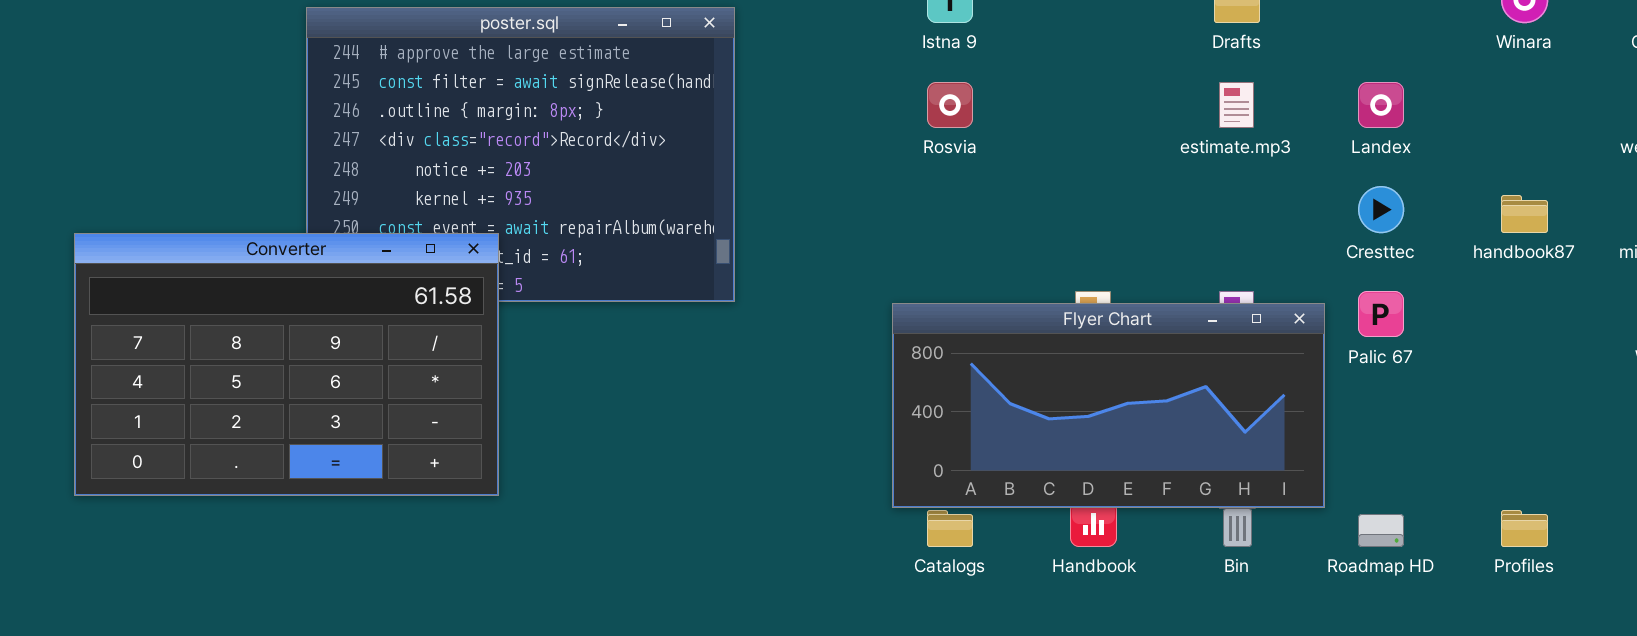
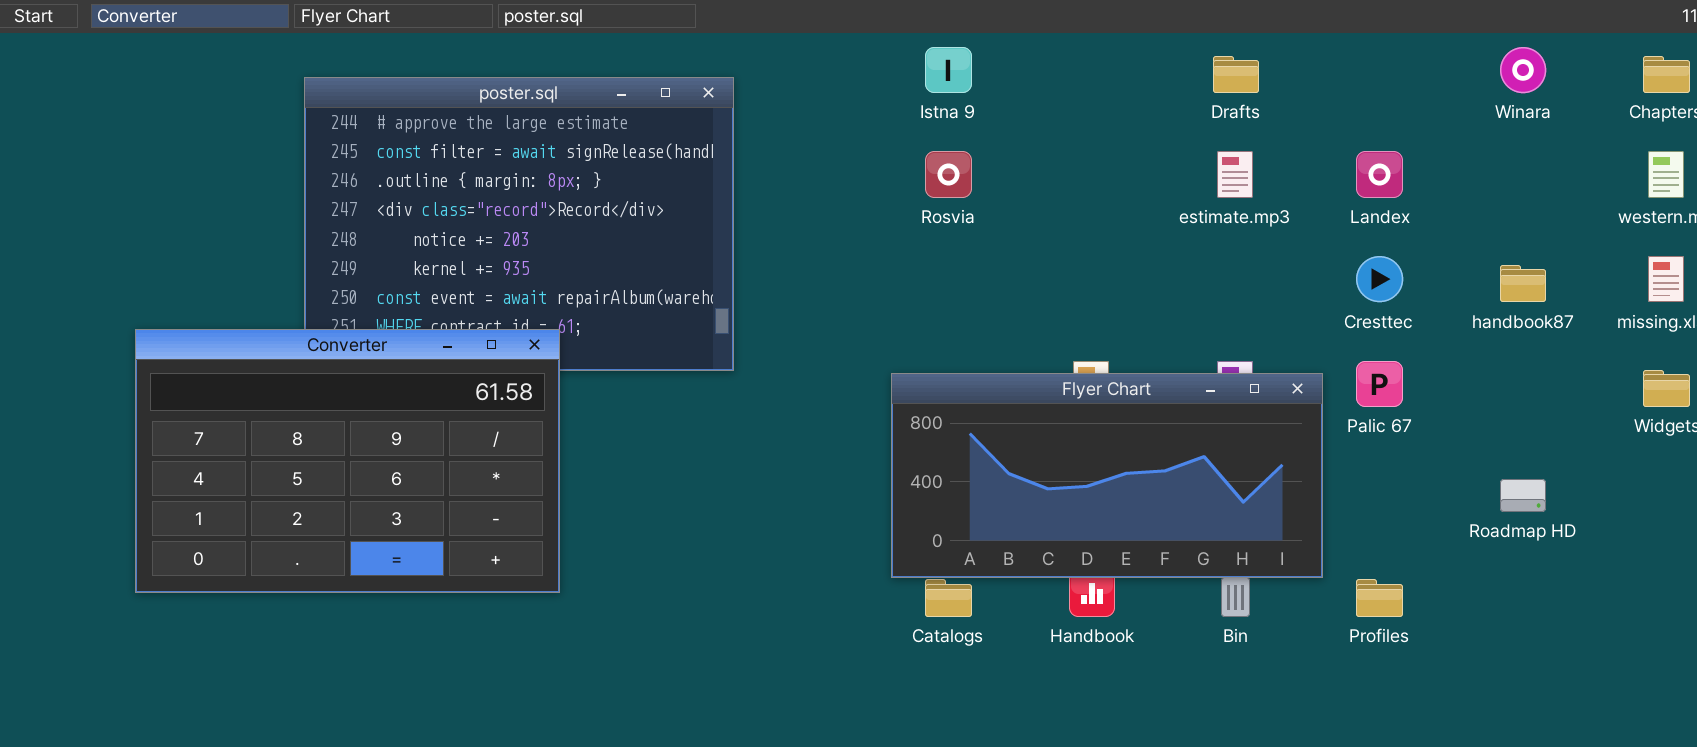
Converter: [74,233,499,496] -> [135,329,560,593], moved
Profiles: [1501,510,1548,547] -> [1356,579,1403,617], moved
Roadmap HD: [1358,514,1404,547] -> [1500,479,1546,512], moved

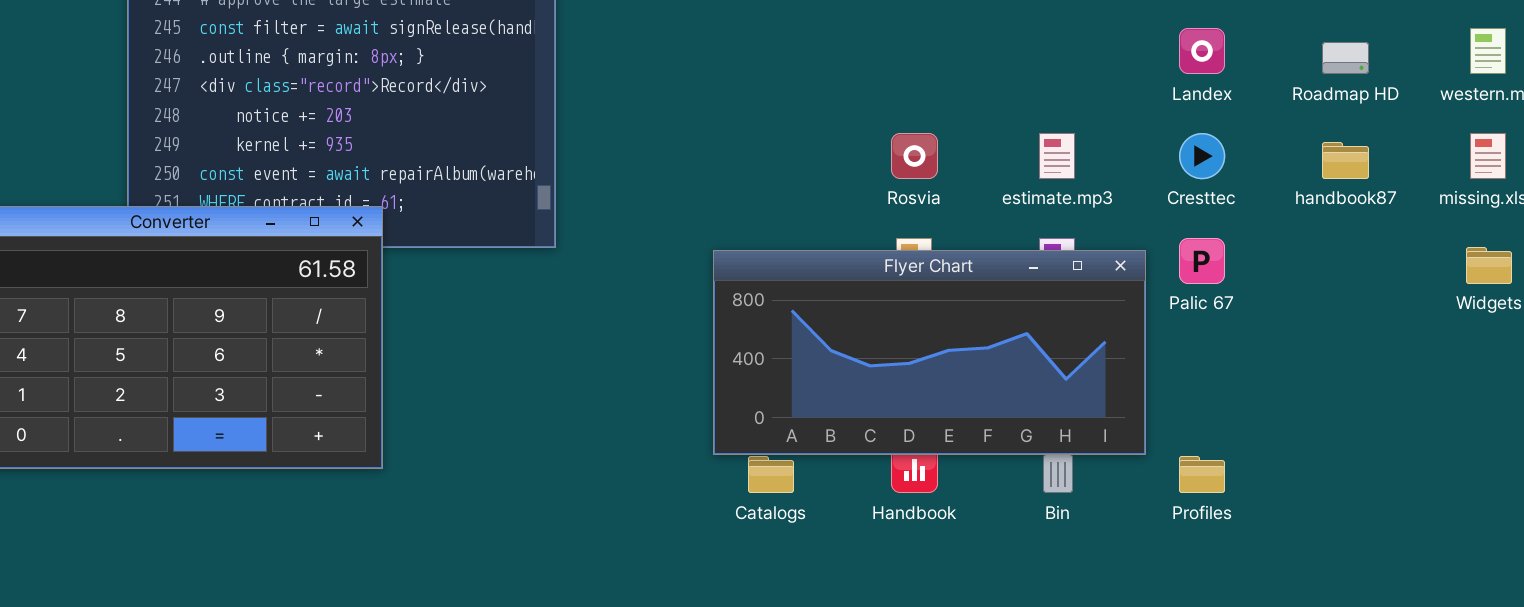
Rosvia: [925,151,972,198] -> [891,133,938,179], moved
estimate.mp3: [1217,151,1253,198] -> [1039,133,1075,179], moved
Roadmap HD: [1500,479,1546,512] -> [1322,42,1369,74], moved

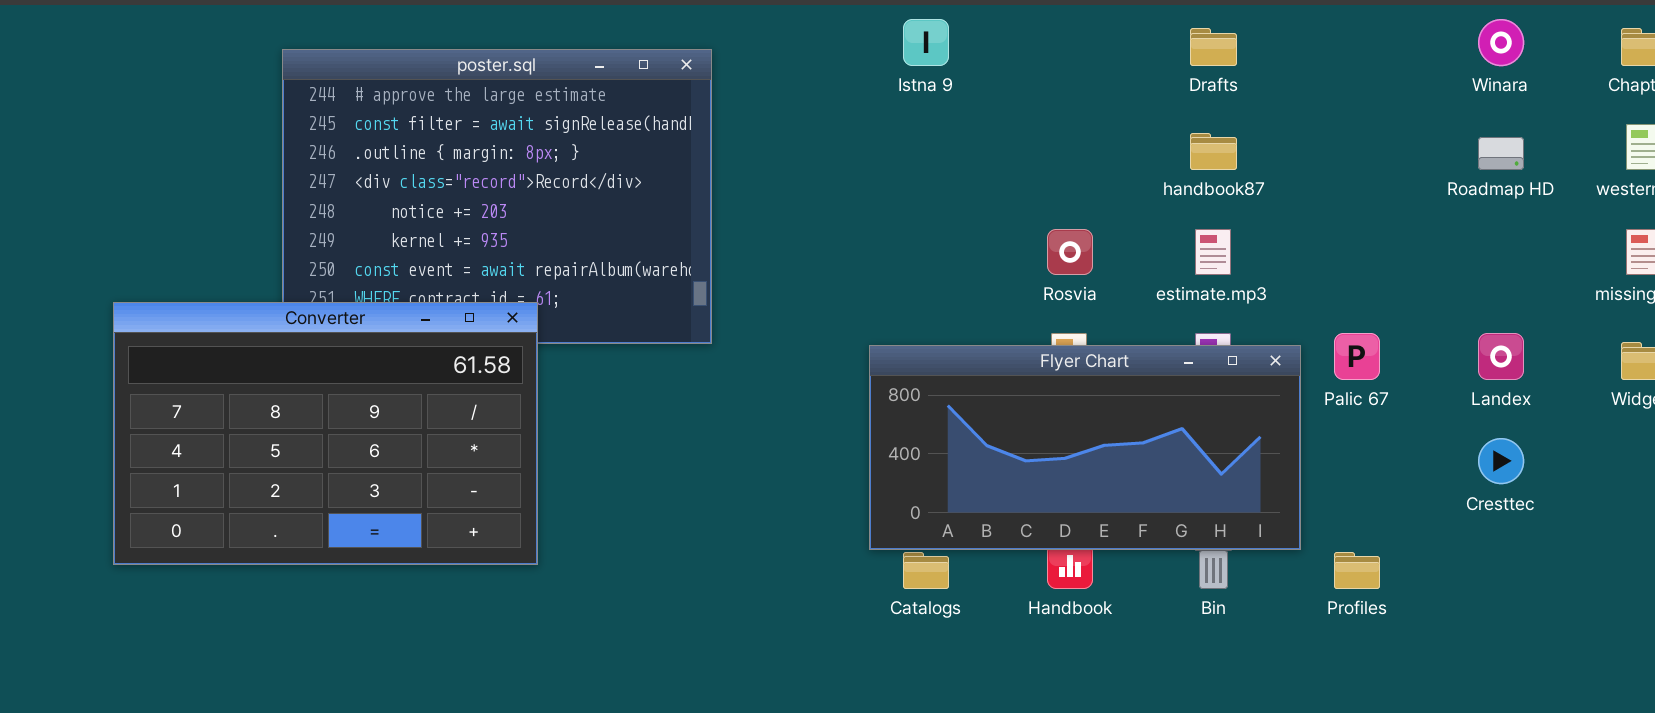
Landex: [1179,28,1225,74] -> [1478,333,1524,380], moved
Cresttec: [1179,133,1225,179] -> [1478,438,1524,484], moved
handbook87: [1322,142,1369,179] -> [1190,133,1237,170], moved

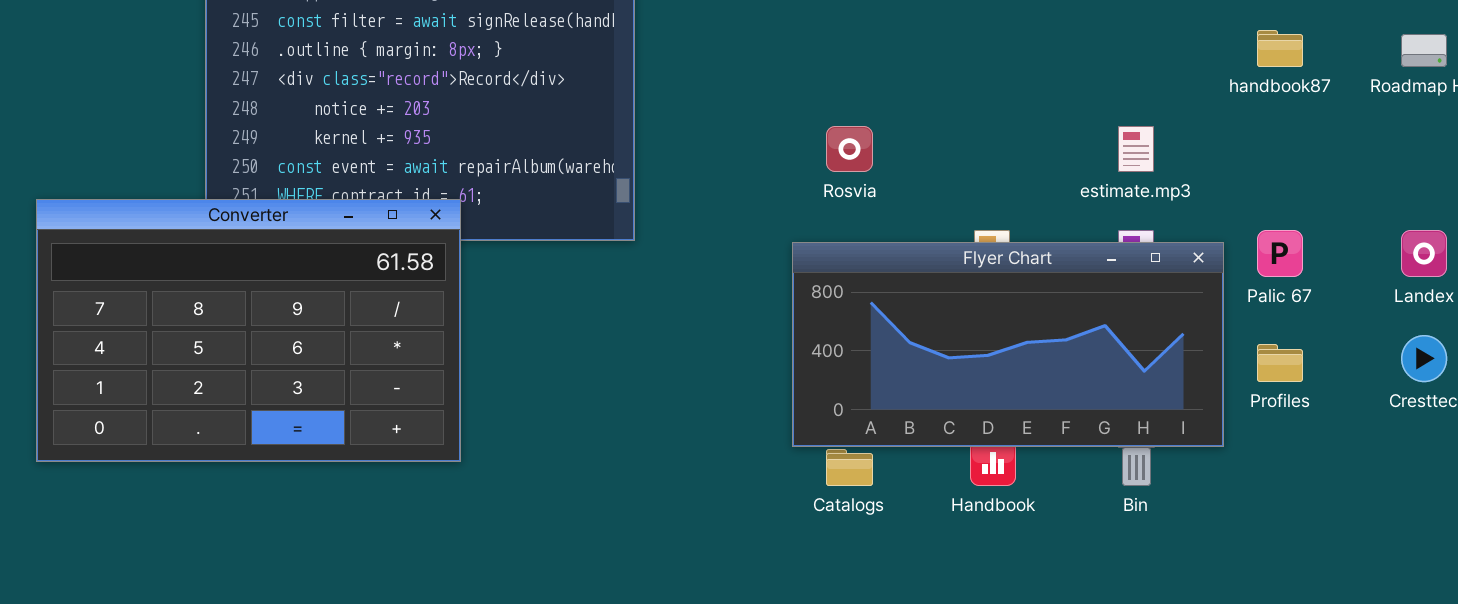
handbook87: [1190,133,1237,170] -> [1257,30,1303,67], moved
Rosvia: [1047,229,1093,275] -> [826,126,873,172], moved
Profiles: [1334,552,1380,589] -> [1257,344,1303,382], moved

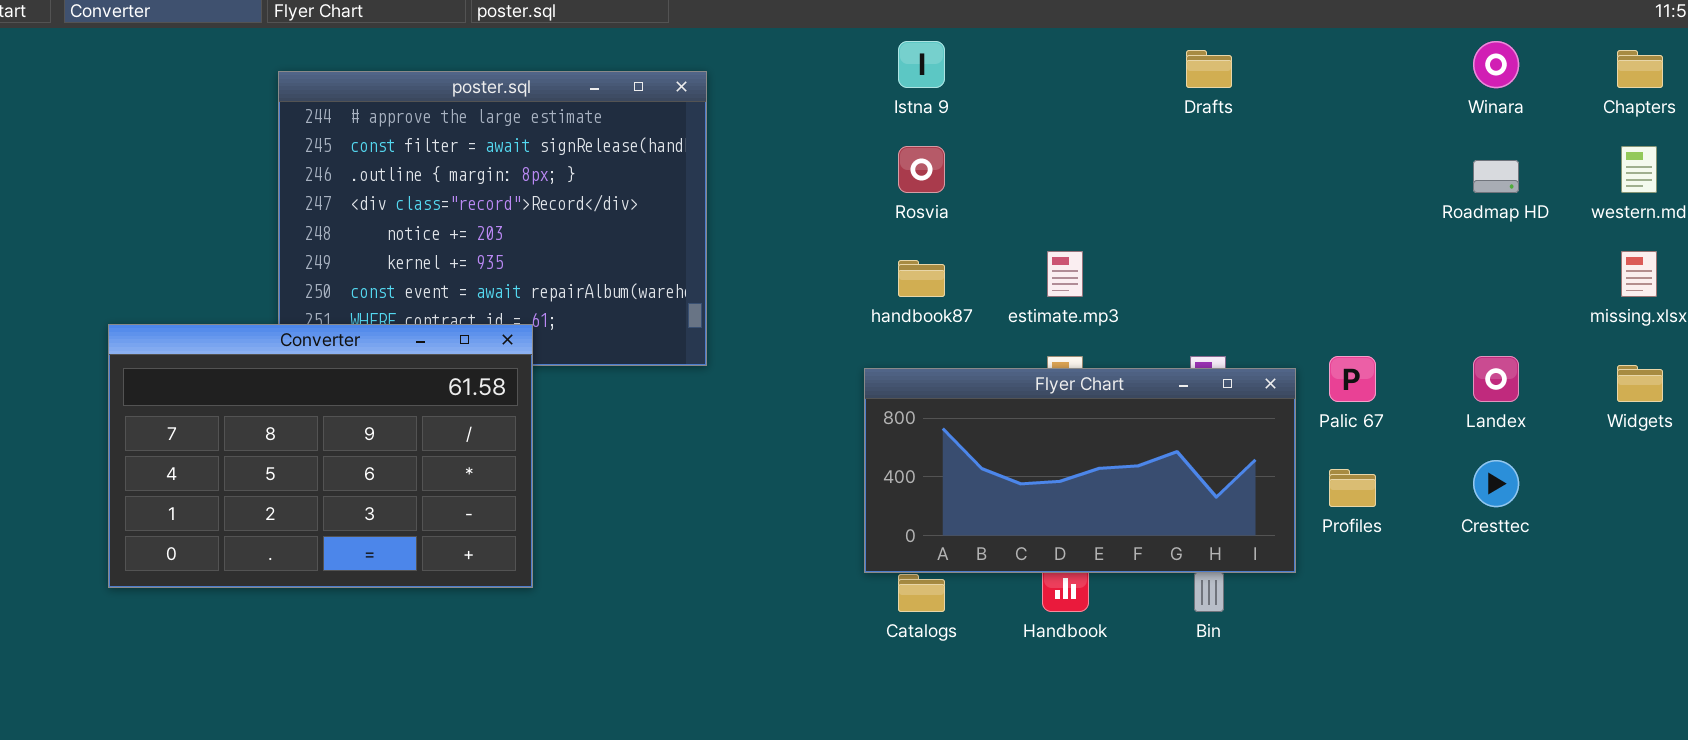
handbook87: [1257,30,1303,67] -> [898,260,945,297], moved
Rosvia: [826,126,873,172] -> [898,146,945,193], moved
estimate.mp3: [1118,126,1154,172] -> [1047,251,1083,297], moved

